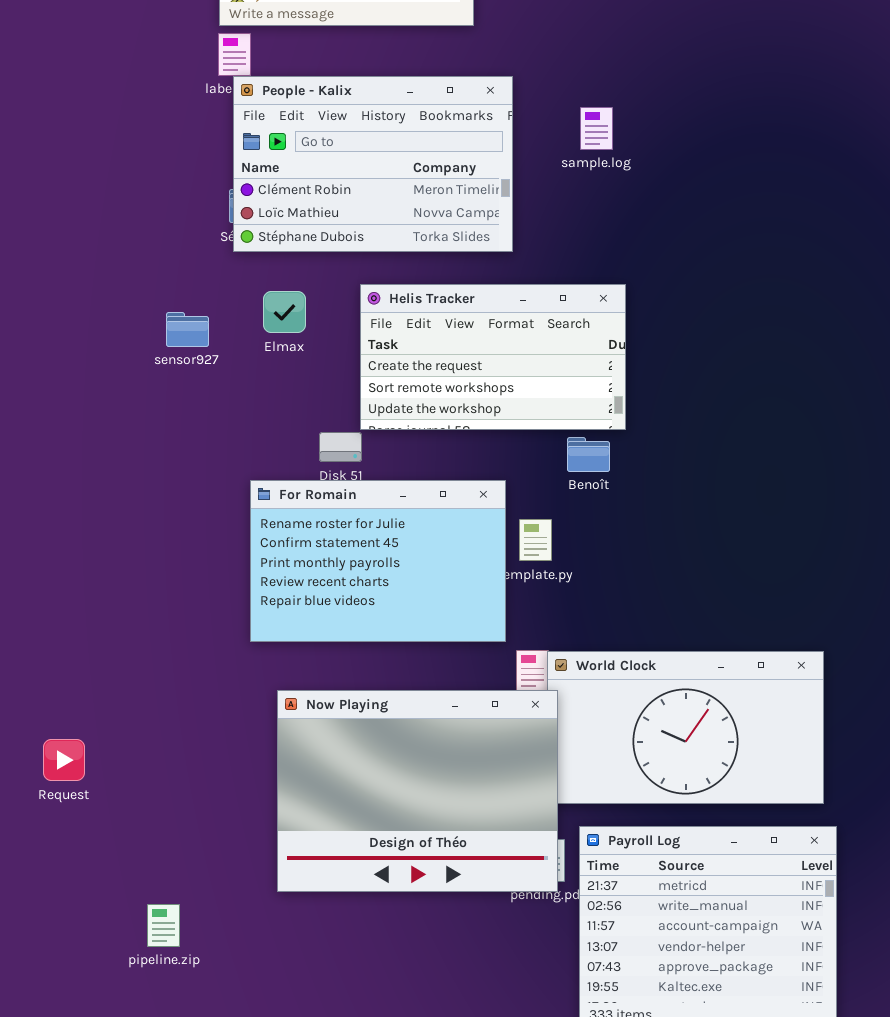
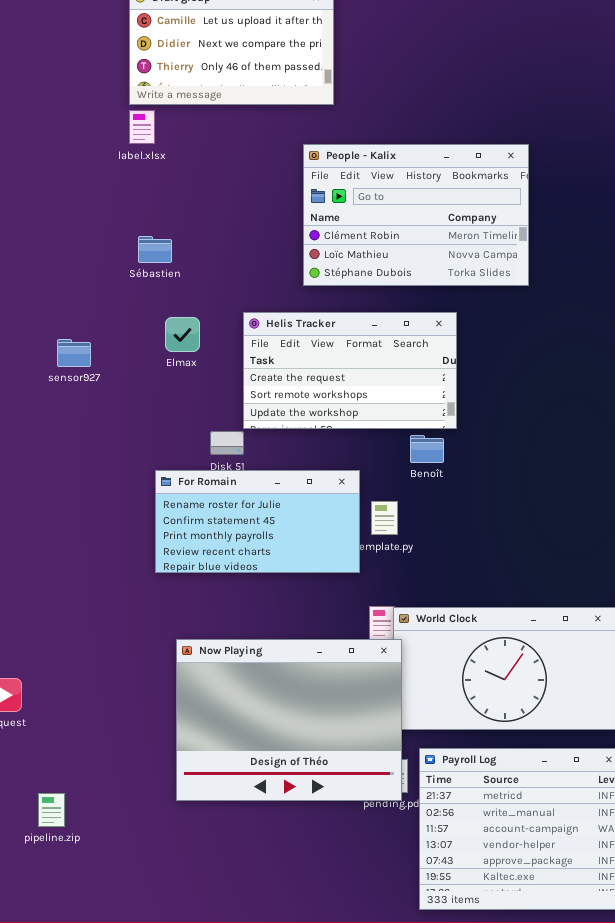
People - Kalix: [233,76,513,252] -> [303,144,529,286], moved
sensor927: [166,312,209,347] -> [57,339,91,367], moved
For Romain: [250,480,506,642] -> [155,470,360,573], resized
pipeline.zip: [147,904,180,947] -> [38,793,65,827], moved

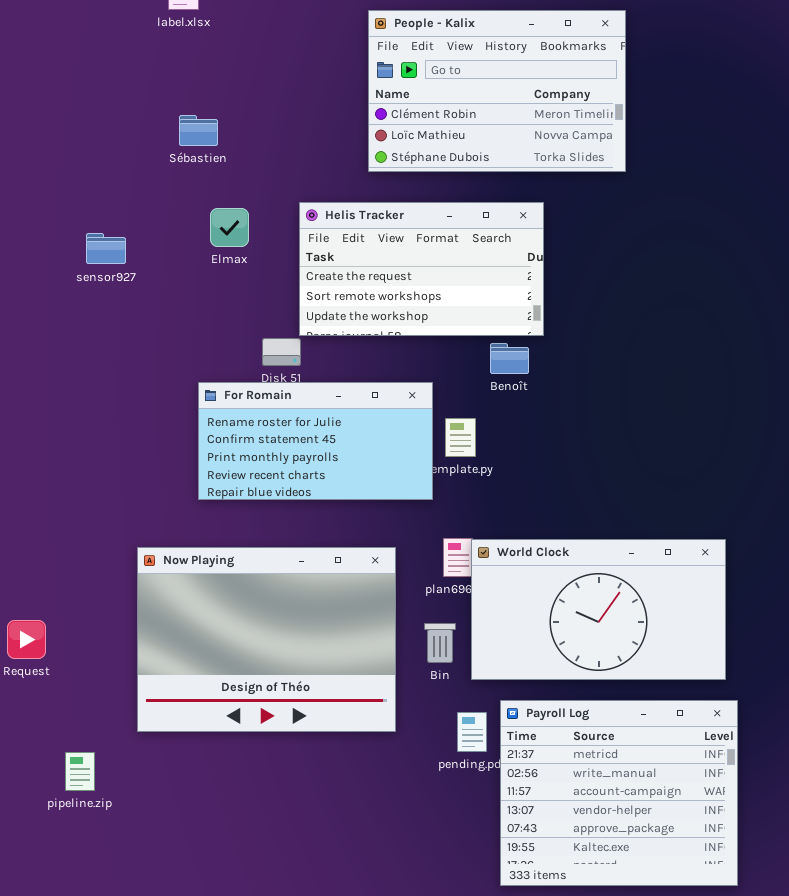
Now Playing: [176,639,402,801] -> [137,547,396,732], moved

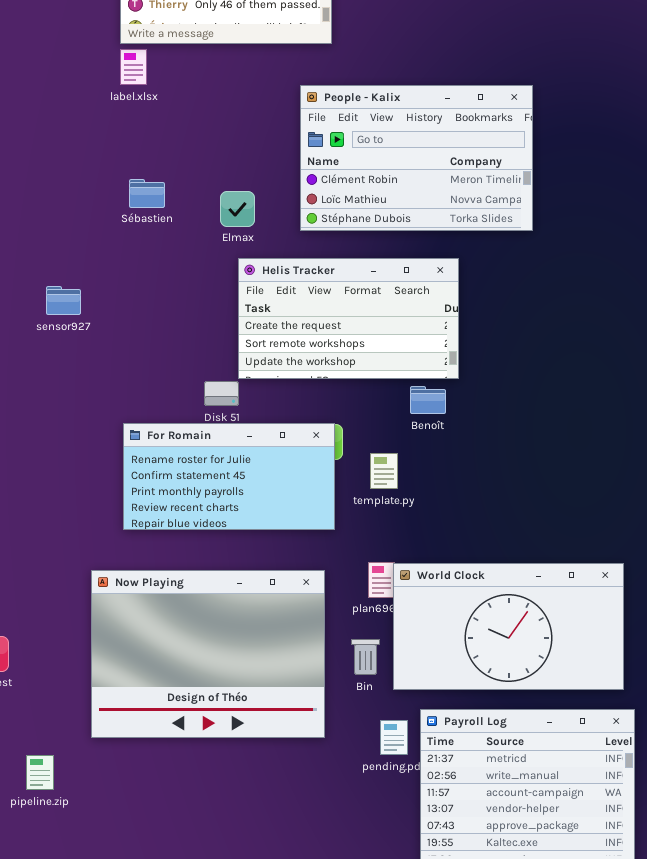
Elmax: [210,208,249,247] -> [220,191,255,227], moved
For Romain: [198,382,433,500] -> [123,423,335,530], moved

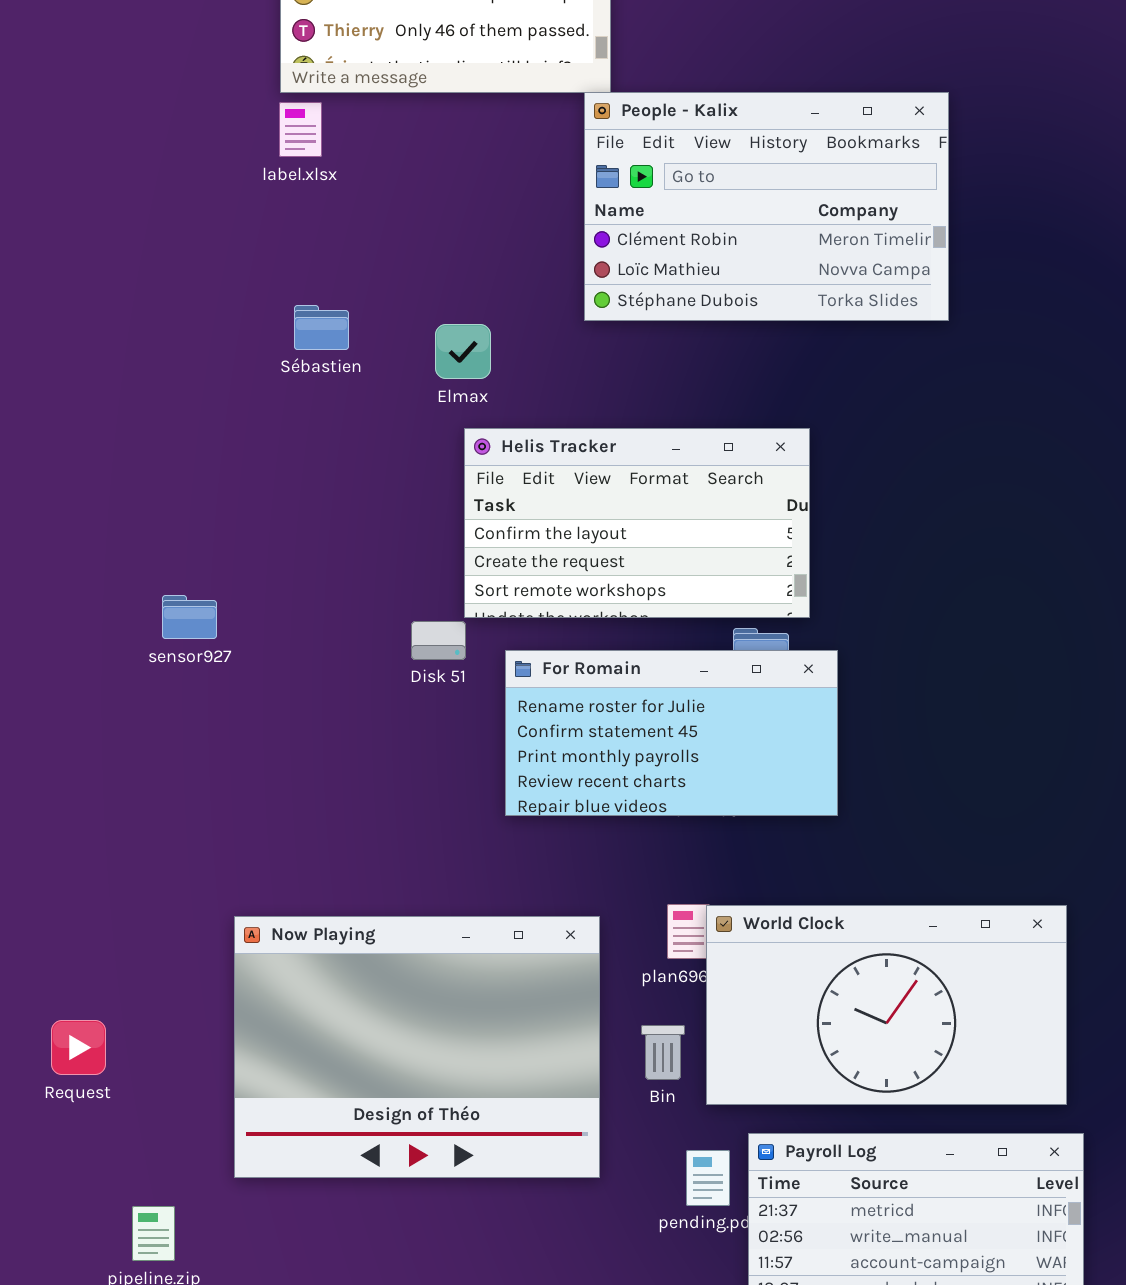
People - Kalix: [300,85,533,231] -> [584,92,949,321], moved
Helis Tracker: [238,258,459,379] -> [464,428,810,618], scrolled up 1 row
sensor927: [46,286,81,315] -> [162,595,217,639], moved
For Romain: [123,423,335,530] -> [505,650,838,816], moved

